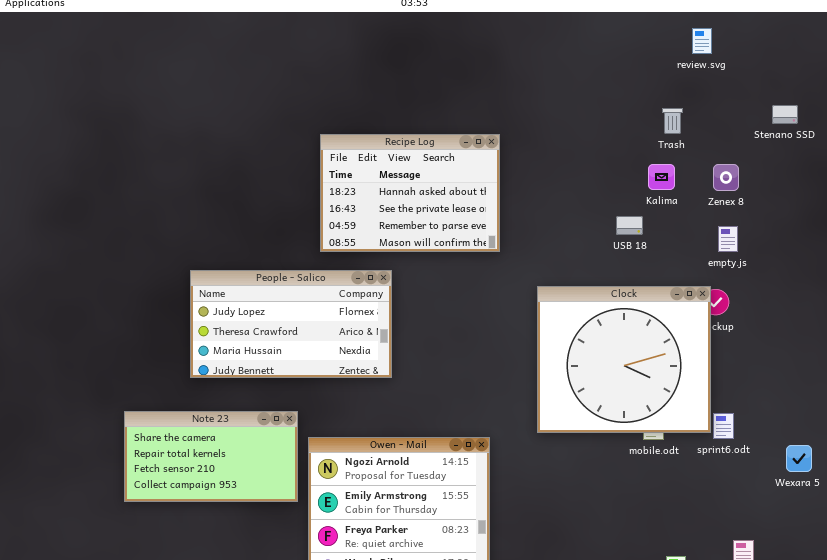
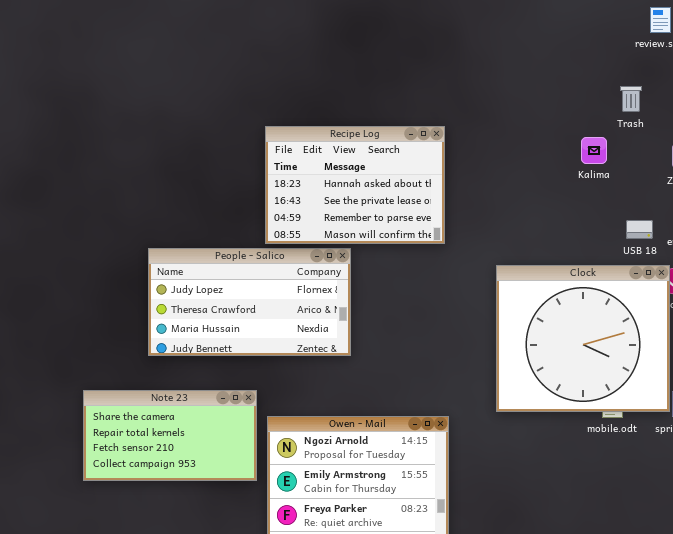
Recipe Log: [320,134,500,252] -> [265,126,445,244], moved
Kalima: [648,164,675,190] -> [581,137,607,164], moved
USB 18: [616,216,643,235] -> [626,220,653,239], moved

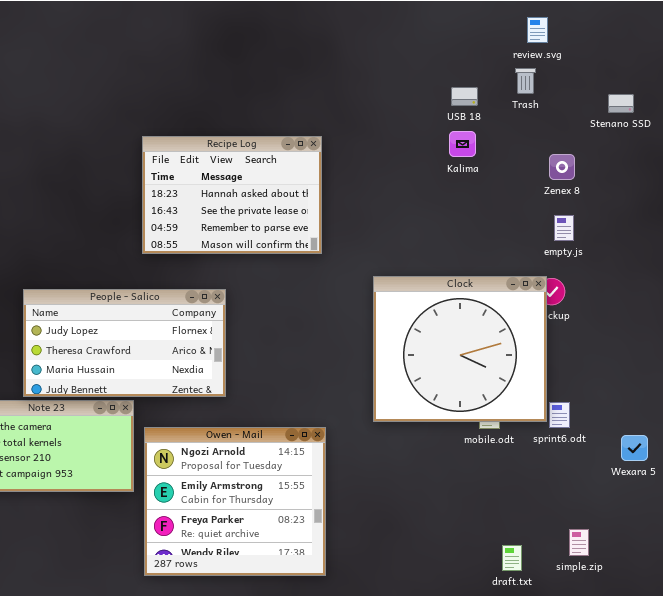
Trash: [620,86,642,112] -> [515,68,536,94], moved
Kalima: [581,137,607,164] -> [449,131,476,157], moved
USB 18: [626,220,653,239] -> [451,87,478,106], moved
People - Salico: [148,248,351,356] -> [23,289,226,397], moved

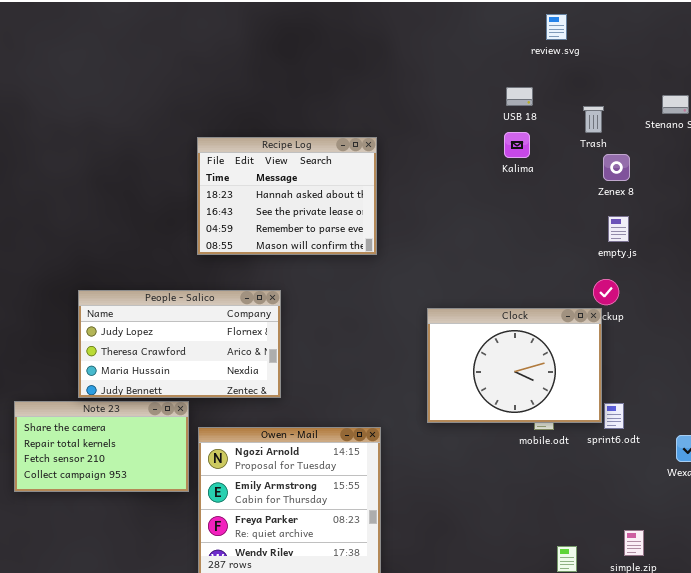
review.svg: [527,17,548,43] -> [546,14,567,40], moved
Trash: [515,68,536,94] -> [583,106,604,133], moved
Clock: [373,276,547,422] -> [427,308,602,423], resized

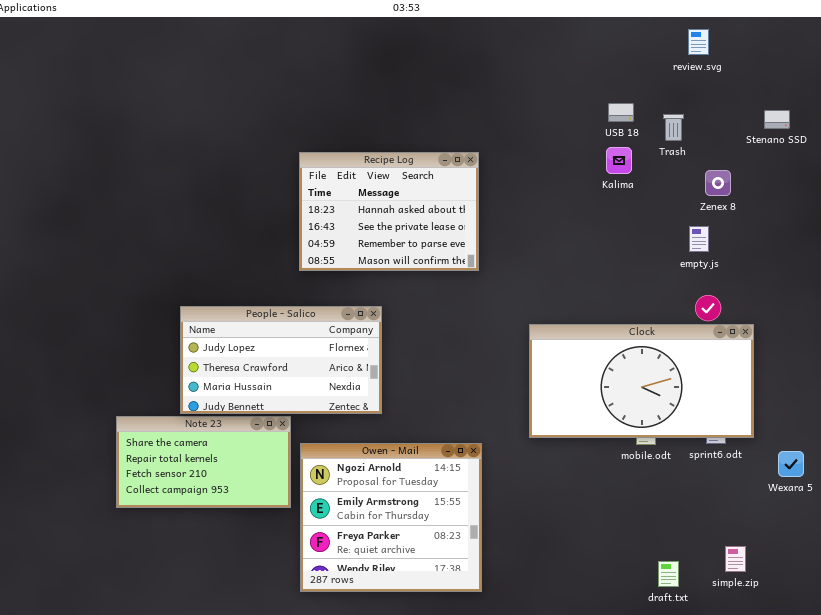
review.svg: [546,14,567,40] -> [688,29,709,55], moved
Trash: [583,106,604,133] -> [663,114,684,141], moved
empty.js: [608,216,629,242] -> [689,226,709,252], moved
Clock: [427,308,602,423] -> [529,324,754,438], resized

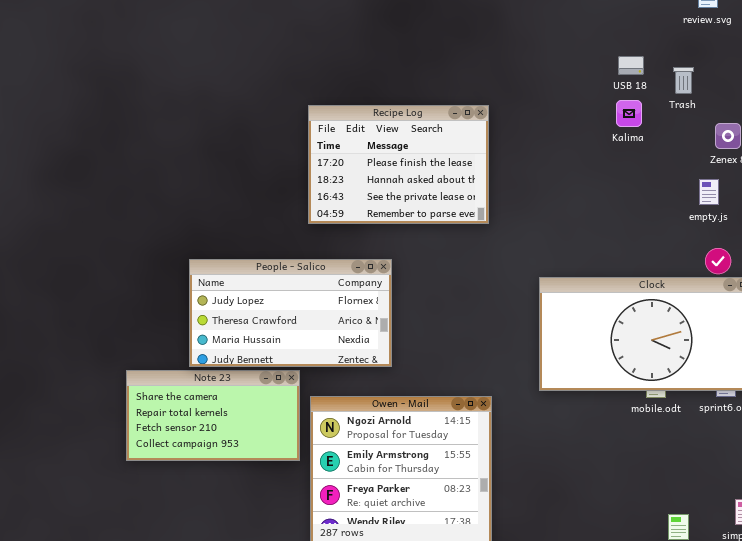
Recipe Log: [299,152,479,271] -> [308,105,489,224], scrolled up 1 row

